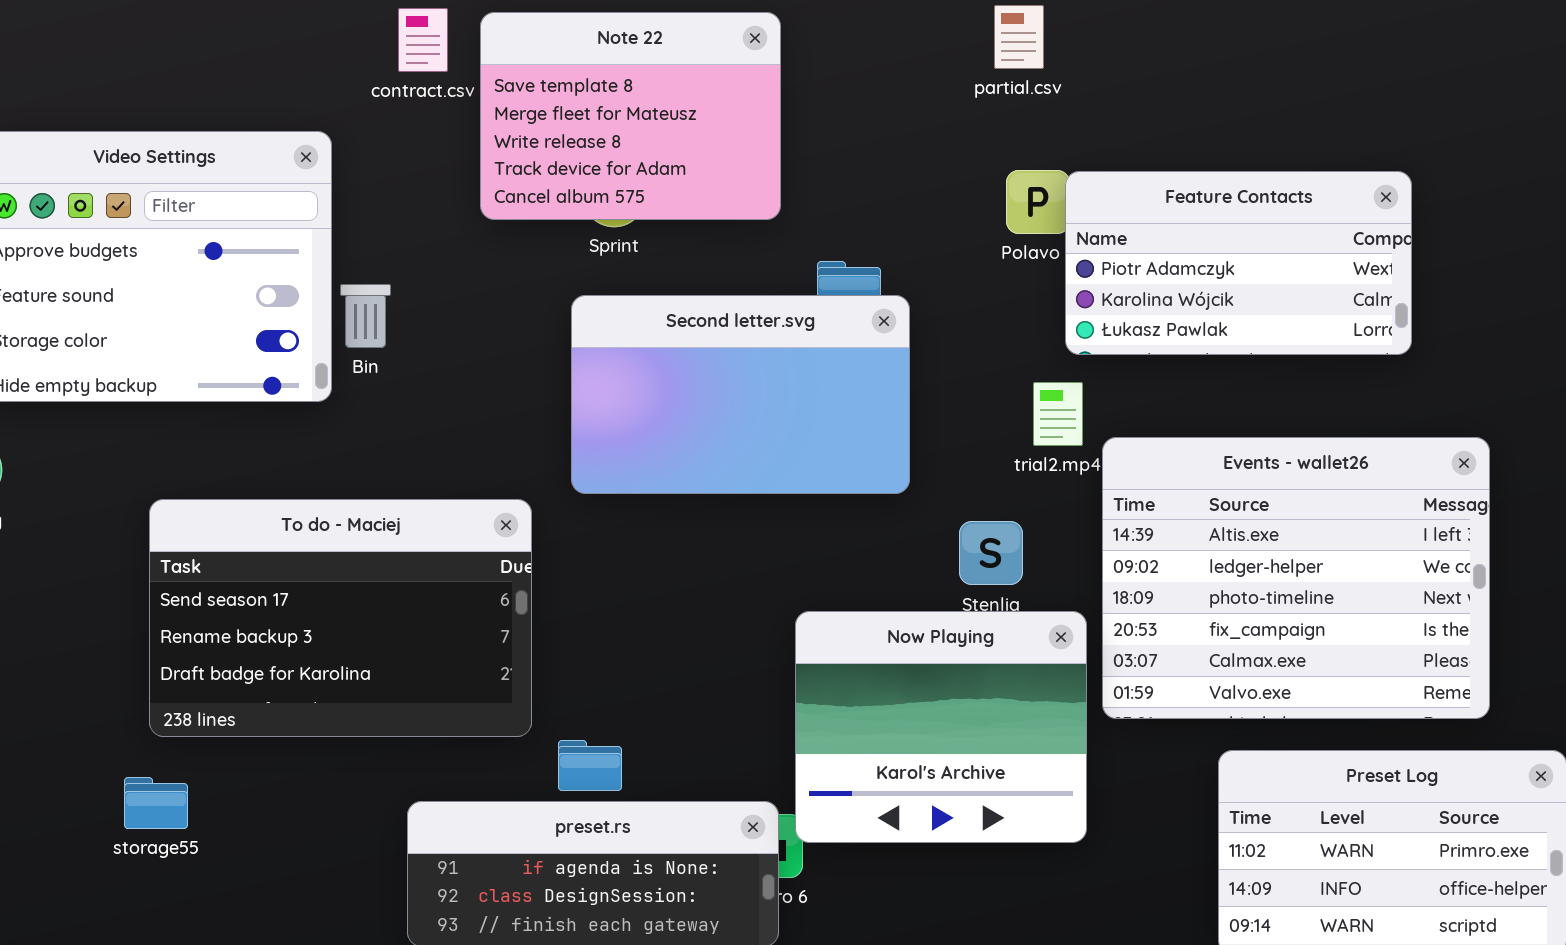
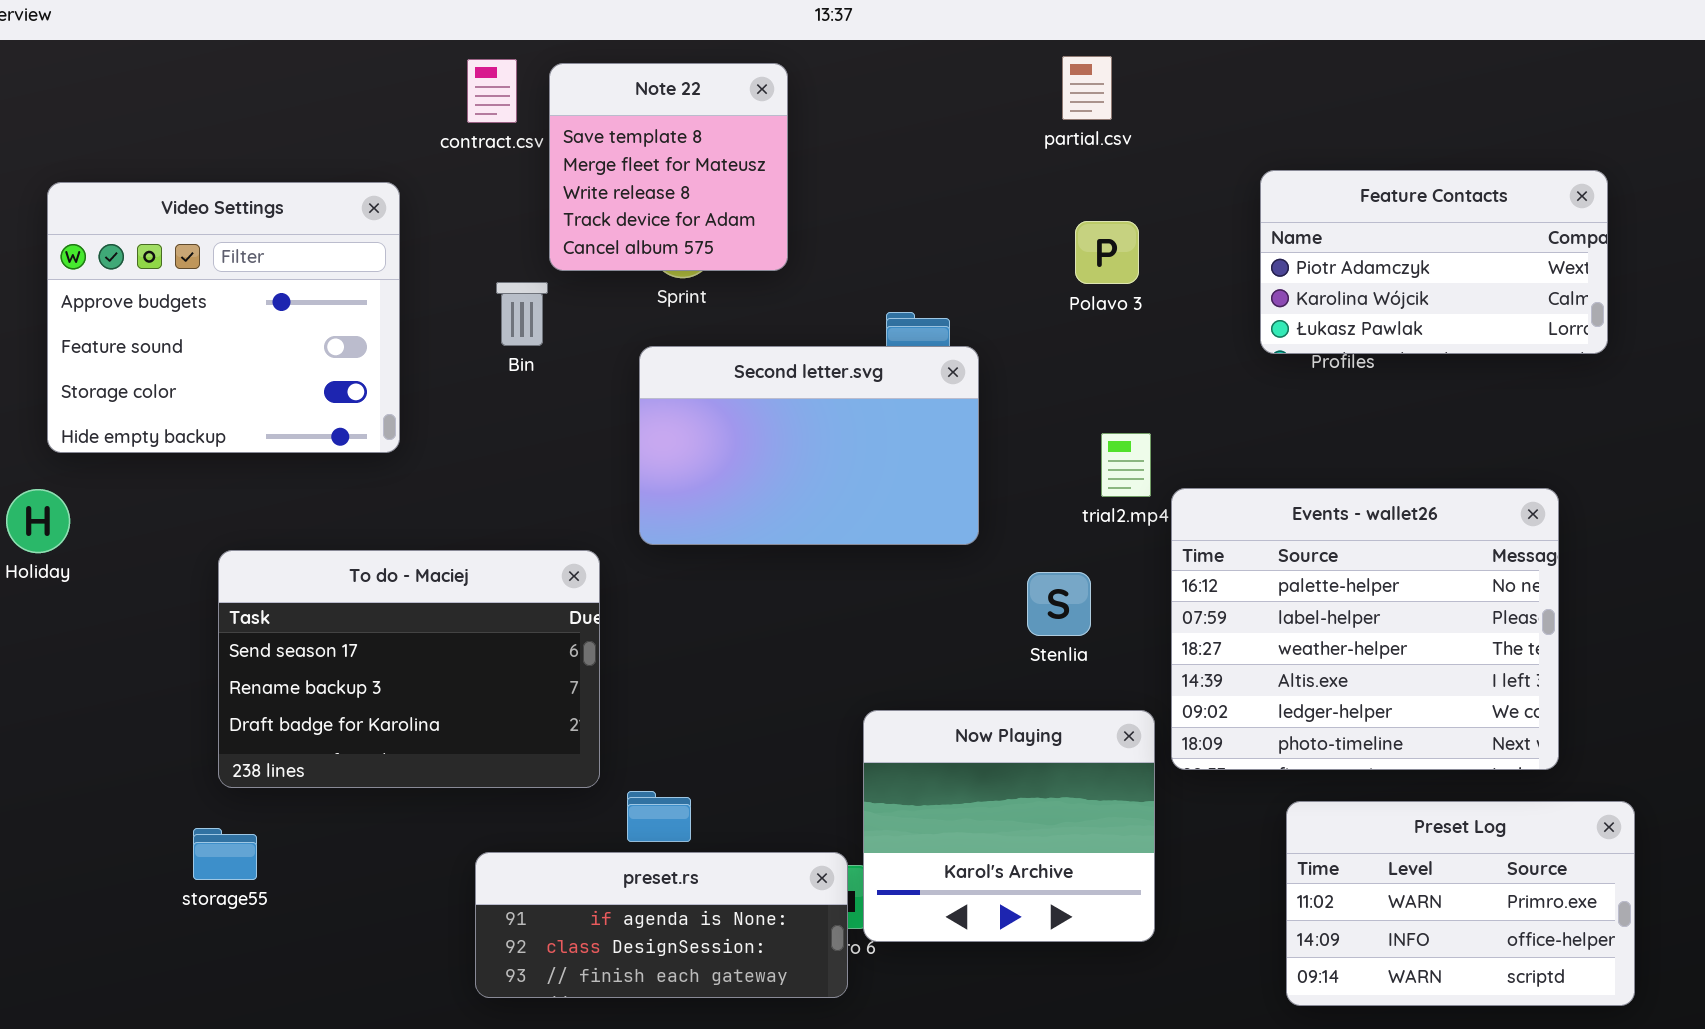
Note 22: [480,12,781,220] -> [549,63,788,271], resized
Feature Contacts: [1065,171,1412,355] -> [1260,170,1608,354], moved
Bin: [340,284,391,348] -> [496,282,548,346], moved
Events - wallet26: [1102,437,1490,719] -> [1171,488,1559,770], scrolled up 3 rows
Now Playing: [795,611,1087,843] -> [863,710,1155,942], moved

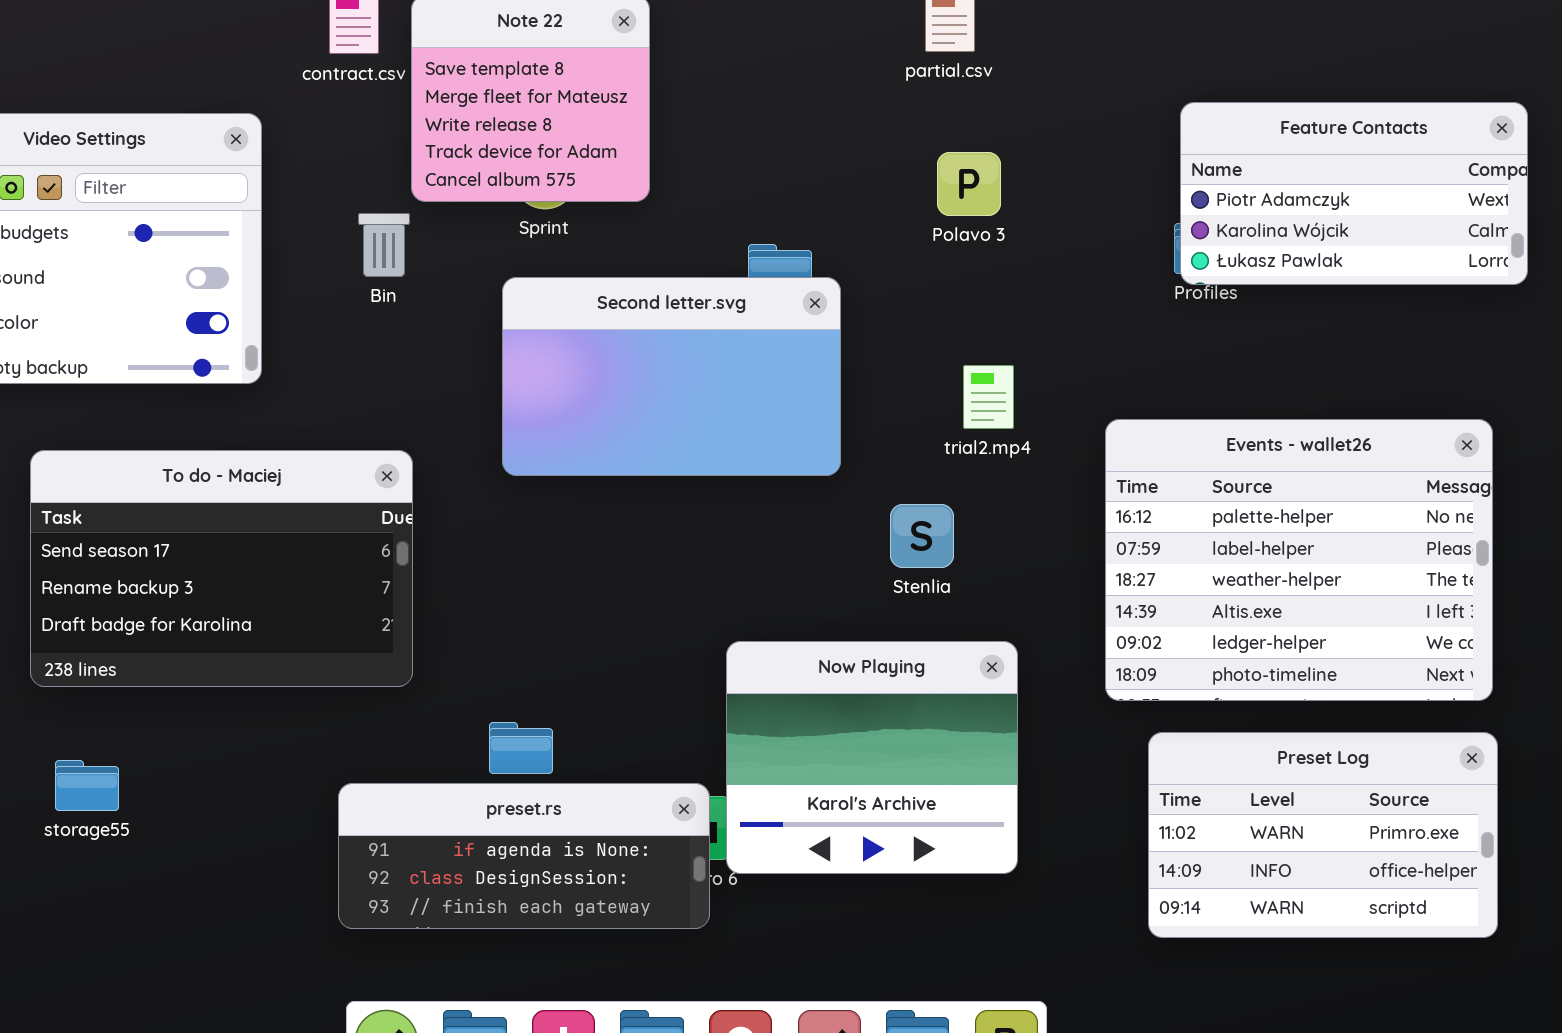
Feature Contacts: [1260,170,1608,354] -> [1180,102,1528,285], moved
Events - wallet26: [1171,488,1559,770] -> [1105,419,1493,701], moved
To do - Maciej: [218,550,600,788] -> [30,450,413,687], moved

